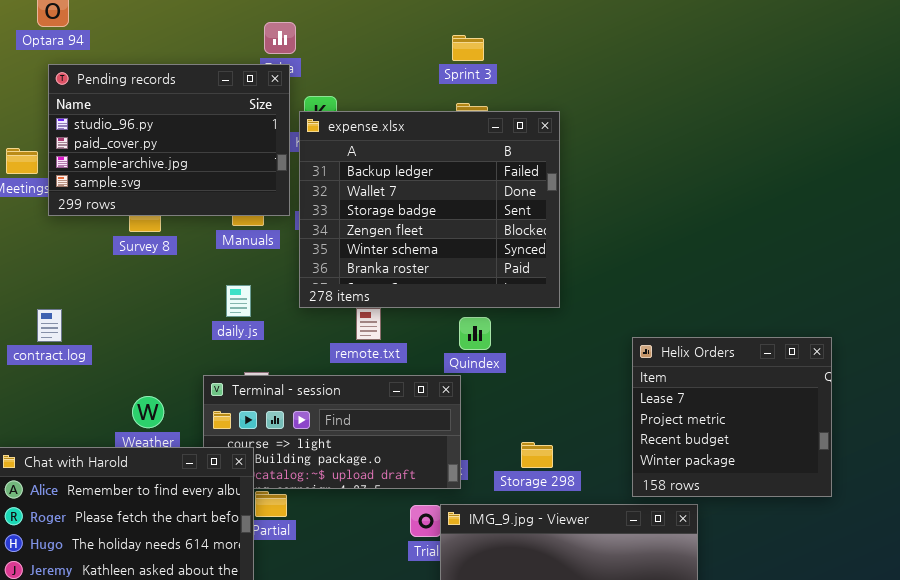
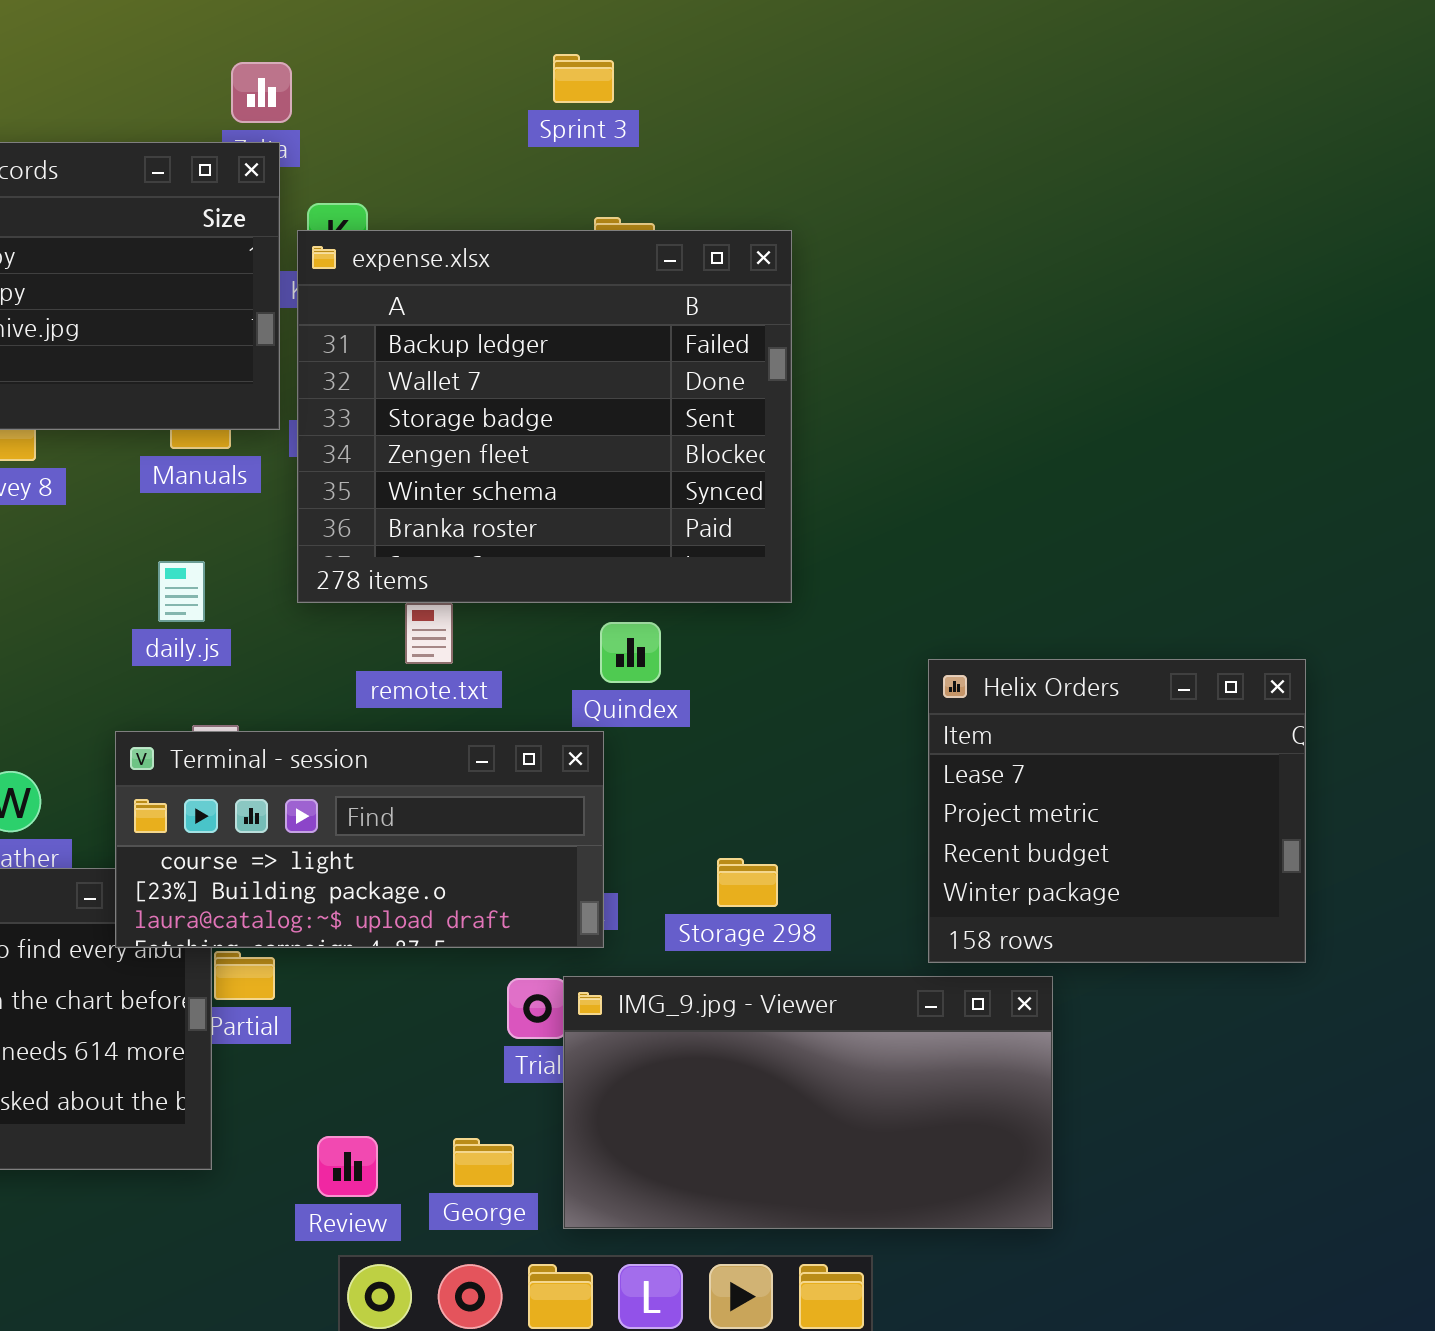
Sprint 3: [452,35,484,61] -> [553,54,614,103], moved
Terminal - session: [203,375,461,489] -> [115,731,604,948], raised

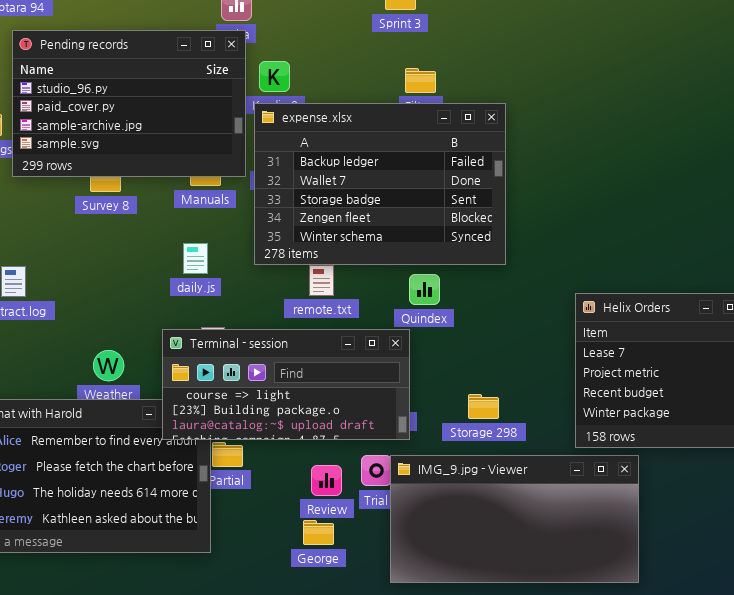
expense.xlsx: [297,230,792,603] -> [254,103,506,265], resized
Review: [317,1136,378,1197] -> [311,465,342,496], moved
George: [453,1138,514,1187] -> [303,520,334,545], moved

